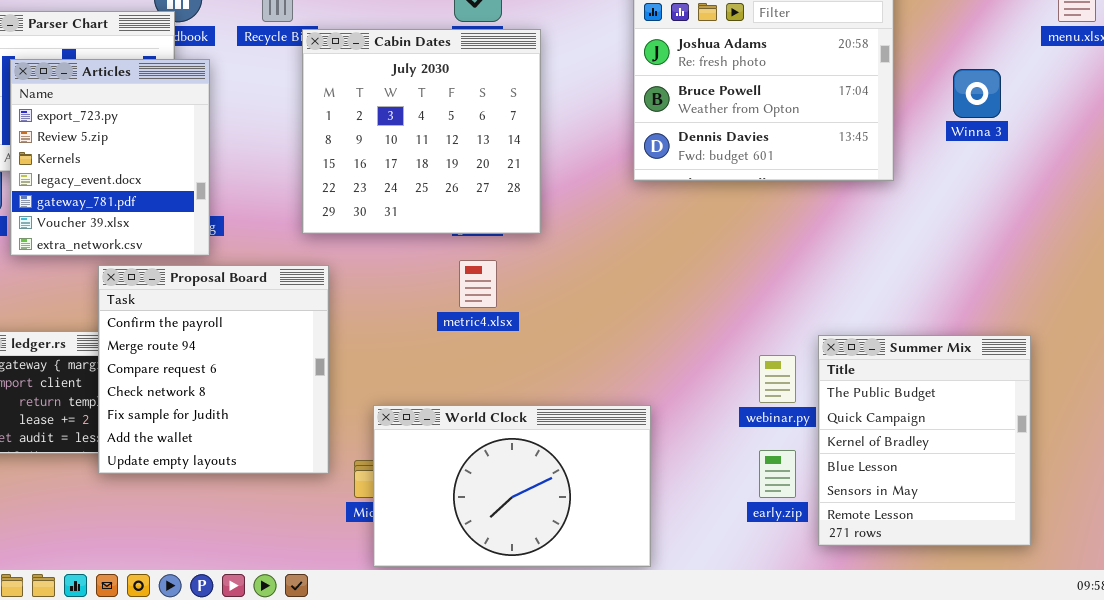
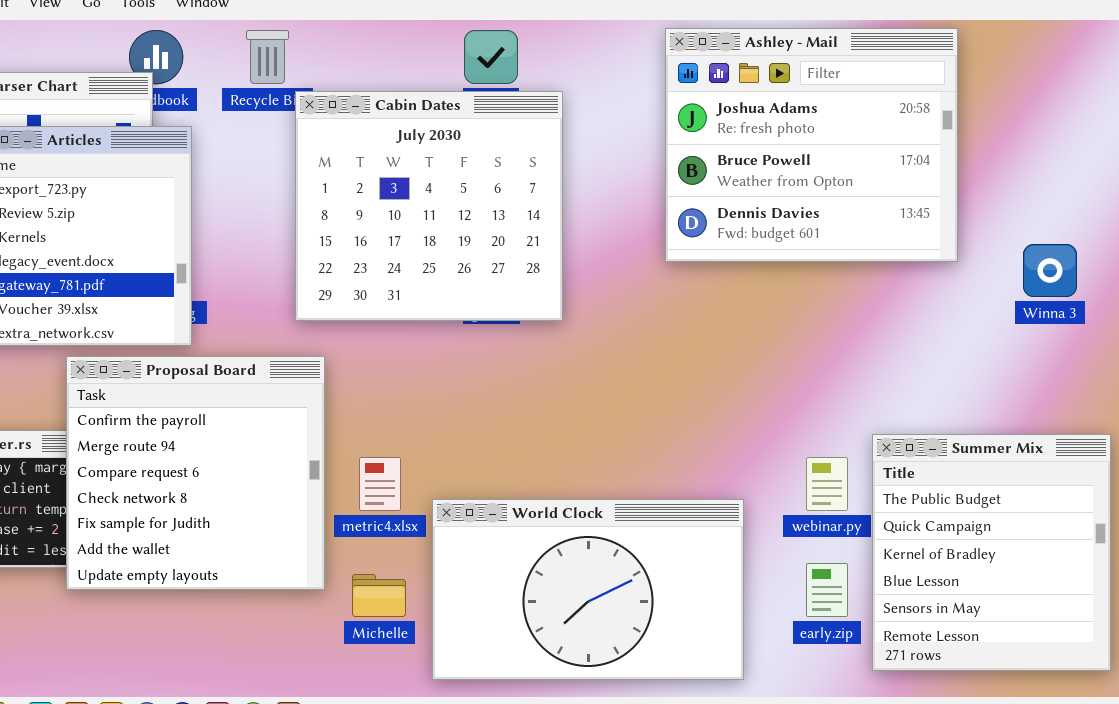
Winna 3: [953,69,1001,118] -> [1023,244,1077,297], moved
metric4.xlsx: [459,260,497,308] -> [359,457,401,511], moved
World Clock: [373,405,651,567] -> [432,499,744,680], moved

